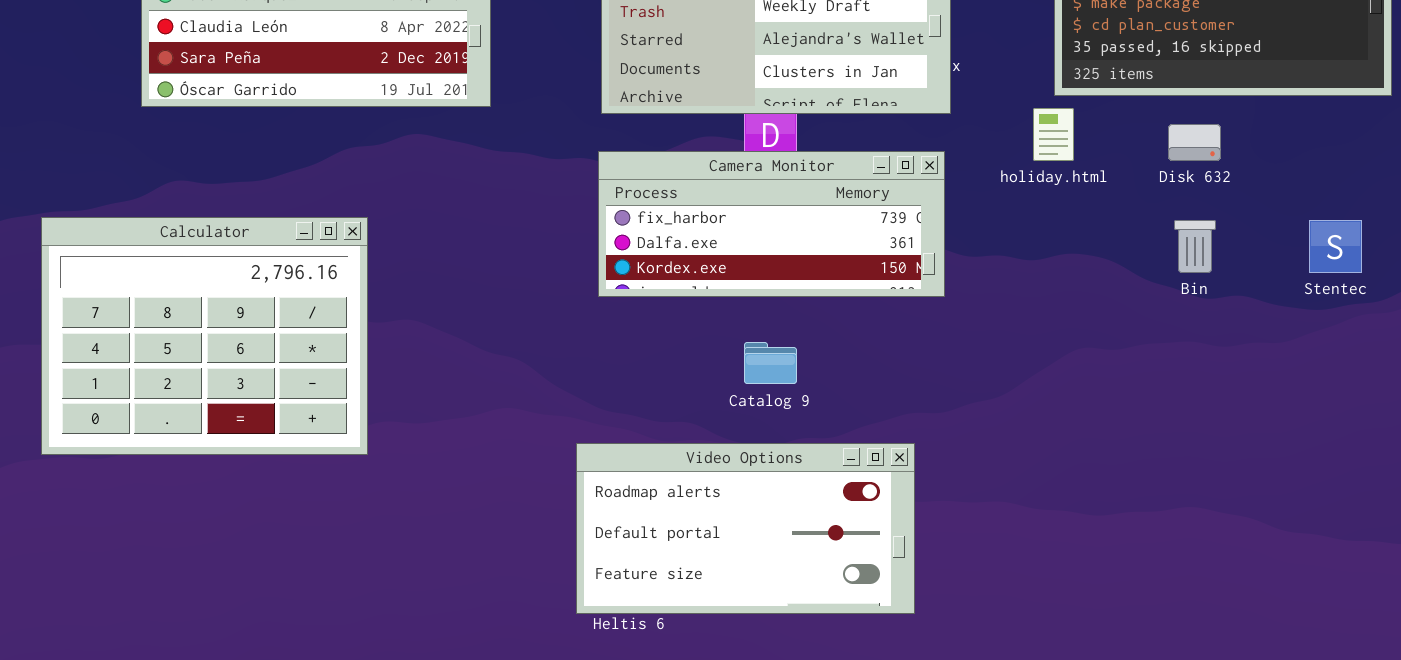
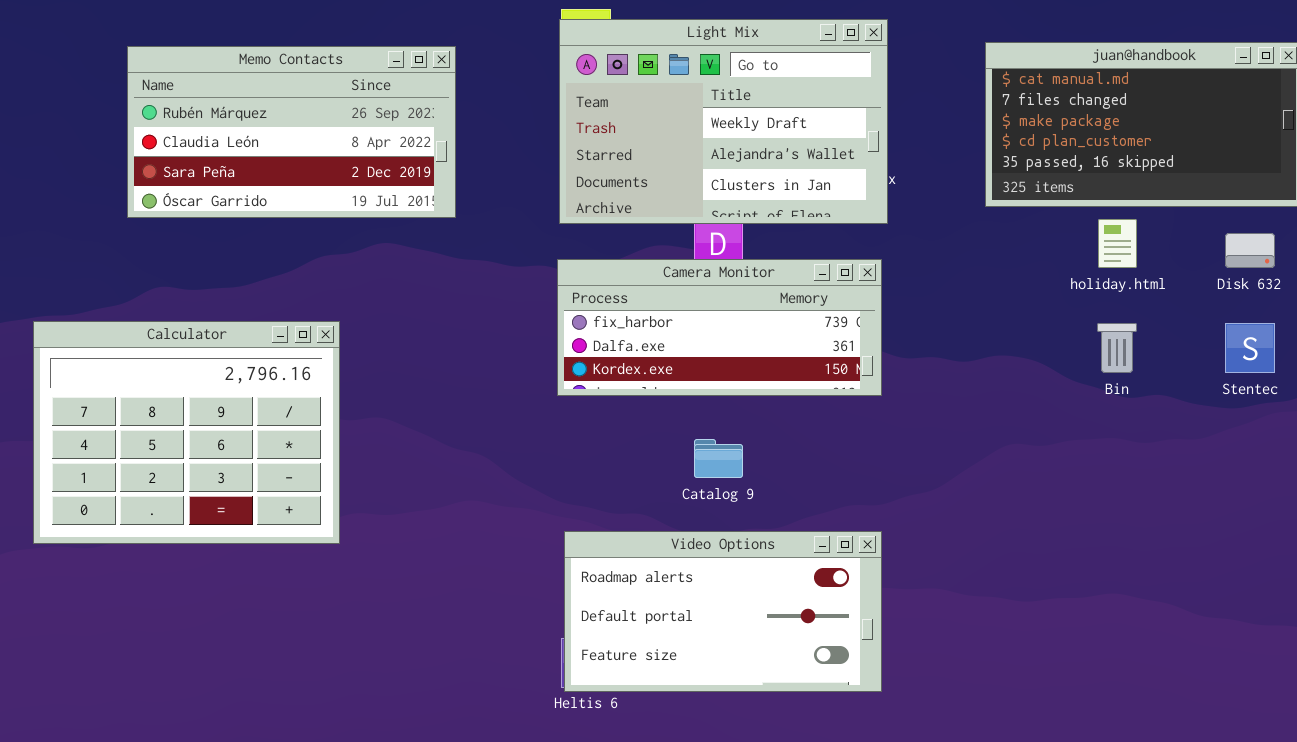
holiday.html: [1033,108,1074,161] -> [1098,219,1137,268], moved
Disk 632: [1168,124,1221,161] -> [1225,233,1275,268], moved
Video Options: [576,443,915,614] -> [564,531,882,692], moved

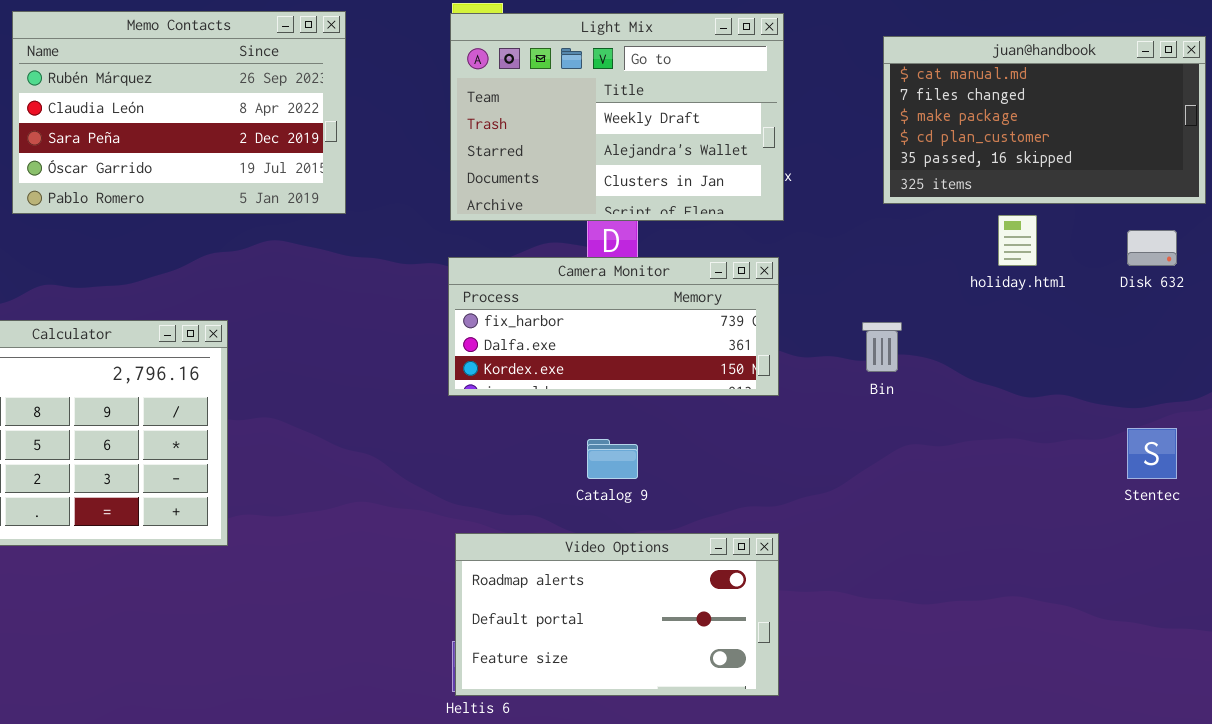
Memo Contacts: [127,46,456,218] -> [12,11,346,214], resized
Bin: [1097,323,1137,373] -> [862,322,902,372], moved
Stentec: [1225,323,1275,373] -> [1127,428,1177,479], moved

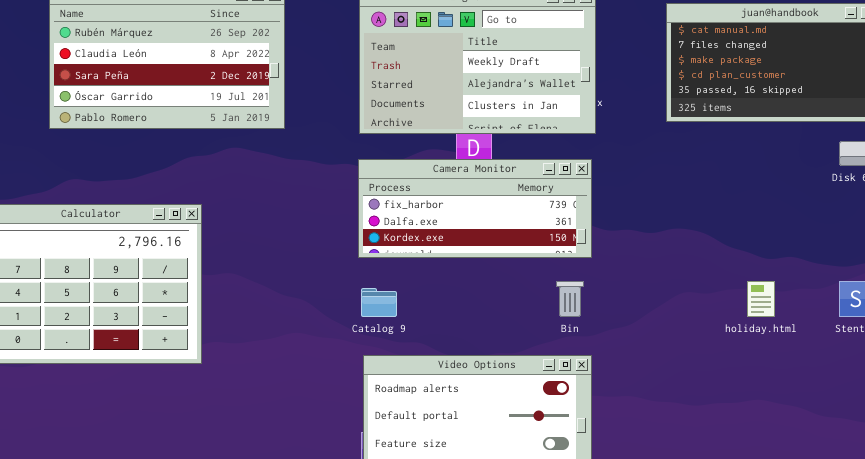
holiday.html: [998,215,1037,266] -> [747,281,775,317], moved
Bin: [862,322,902,372] -> [556,281,584,317], moved
Catalog 9: [587,439,638,479] -> [361,288,397,317], moved

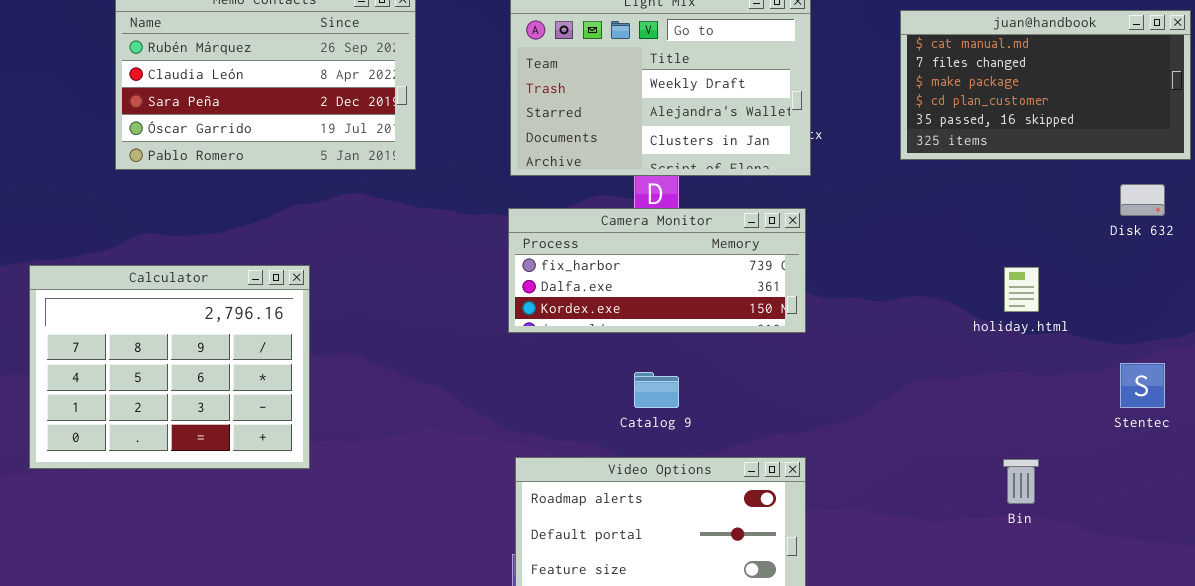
Bin: [556,281,584,317] -> [1003,459,1039,504], moved
holiday.html: [747,281,775,317] -> [1004,267,1039,312], moved
Catalog 9: [361,288,397,317] -> [634,372,679,408], moved

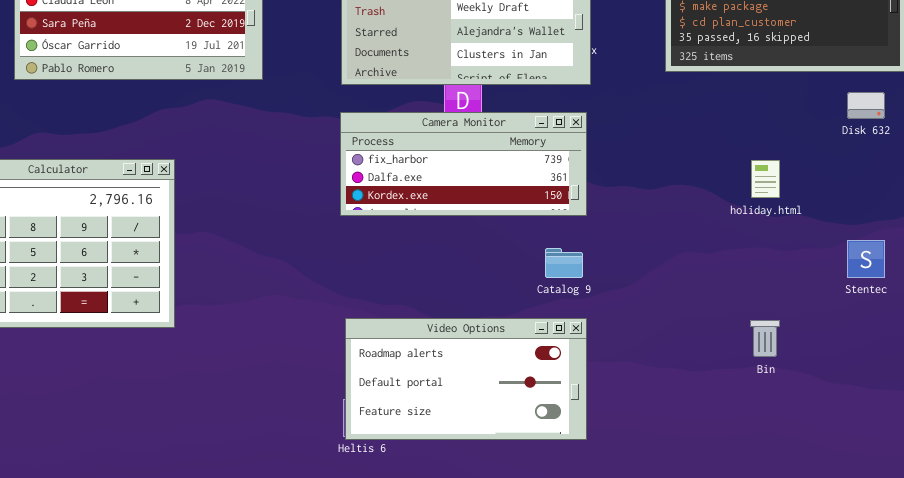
Catalog 9: [634,372,679,408] -> [545,248,583,278], moved

